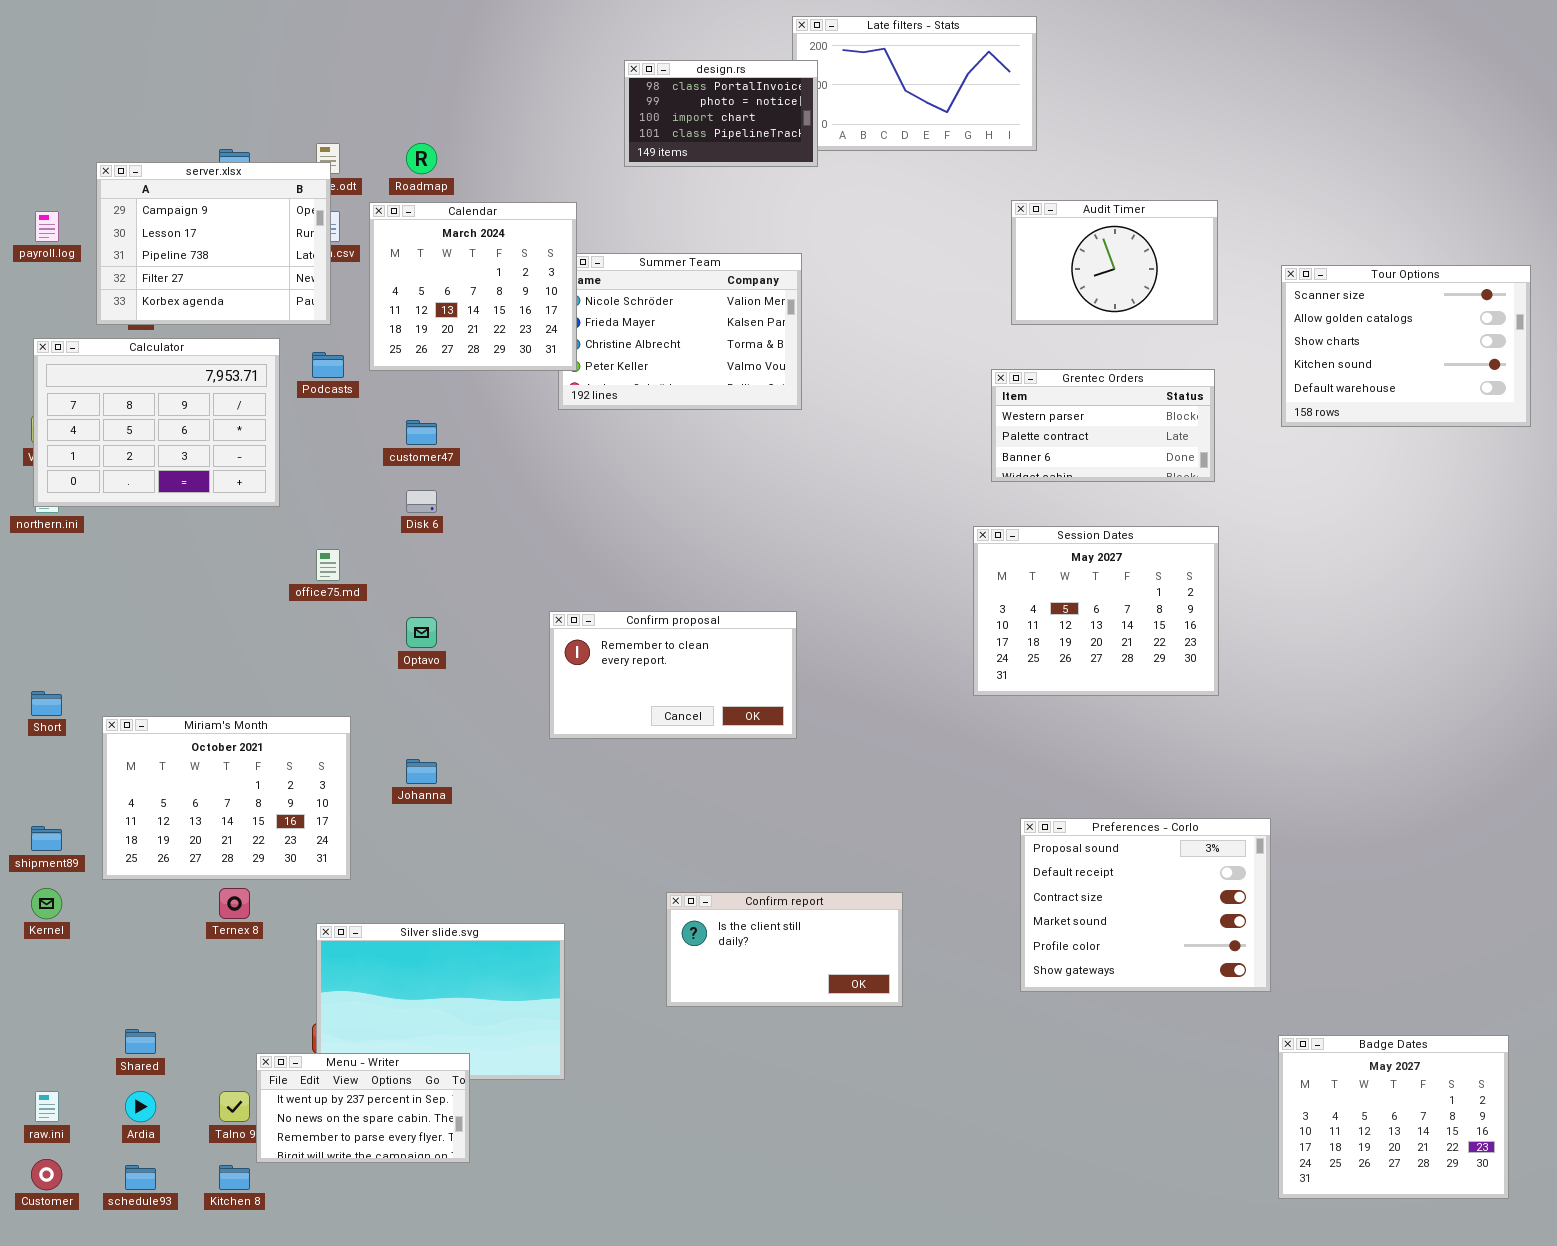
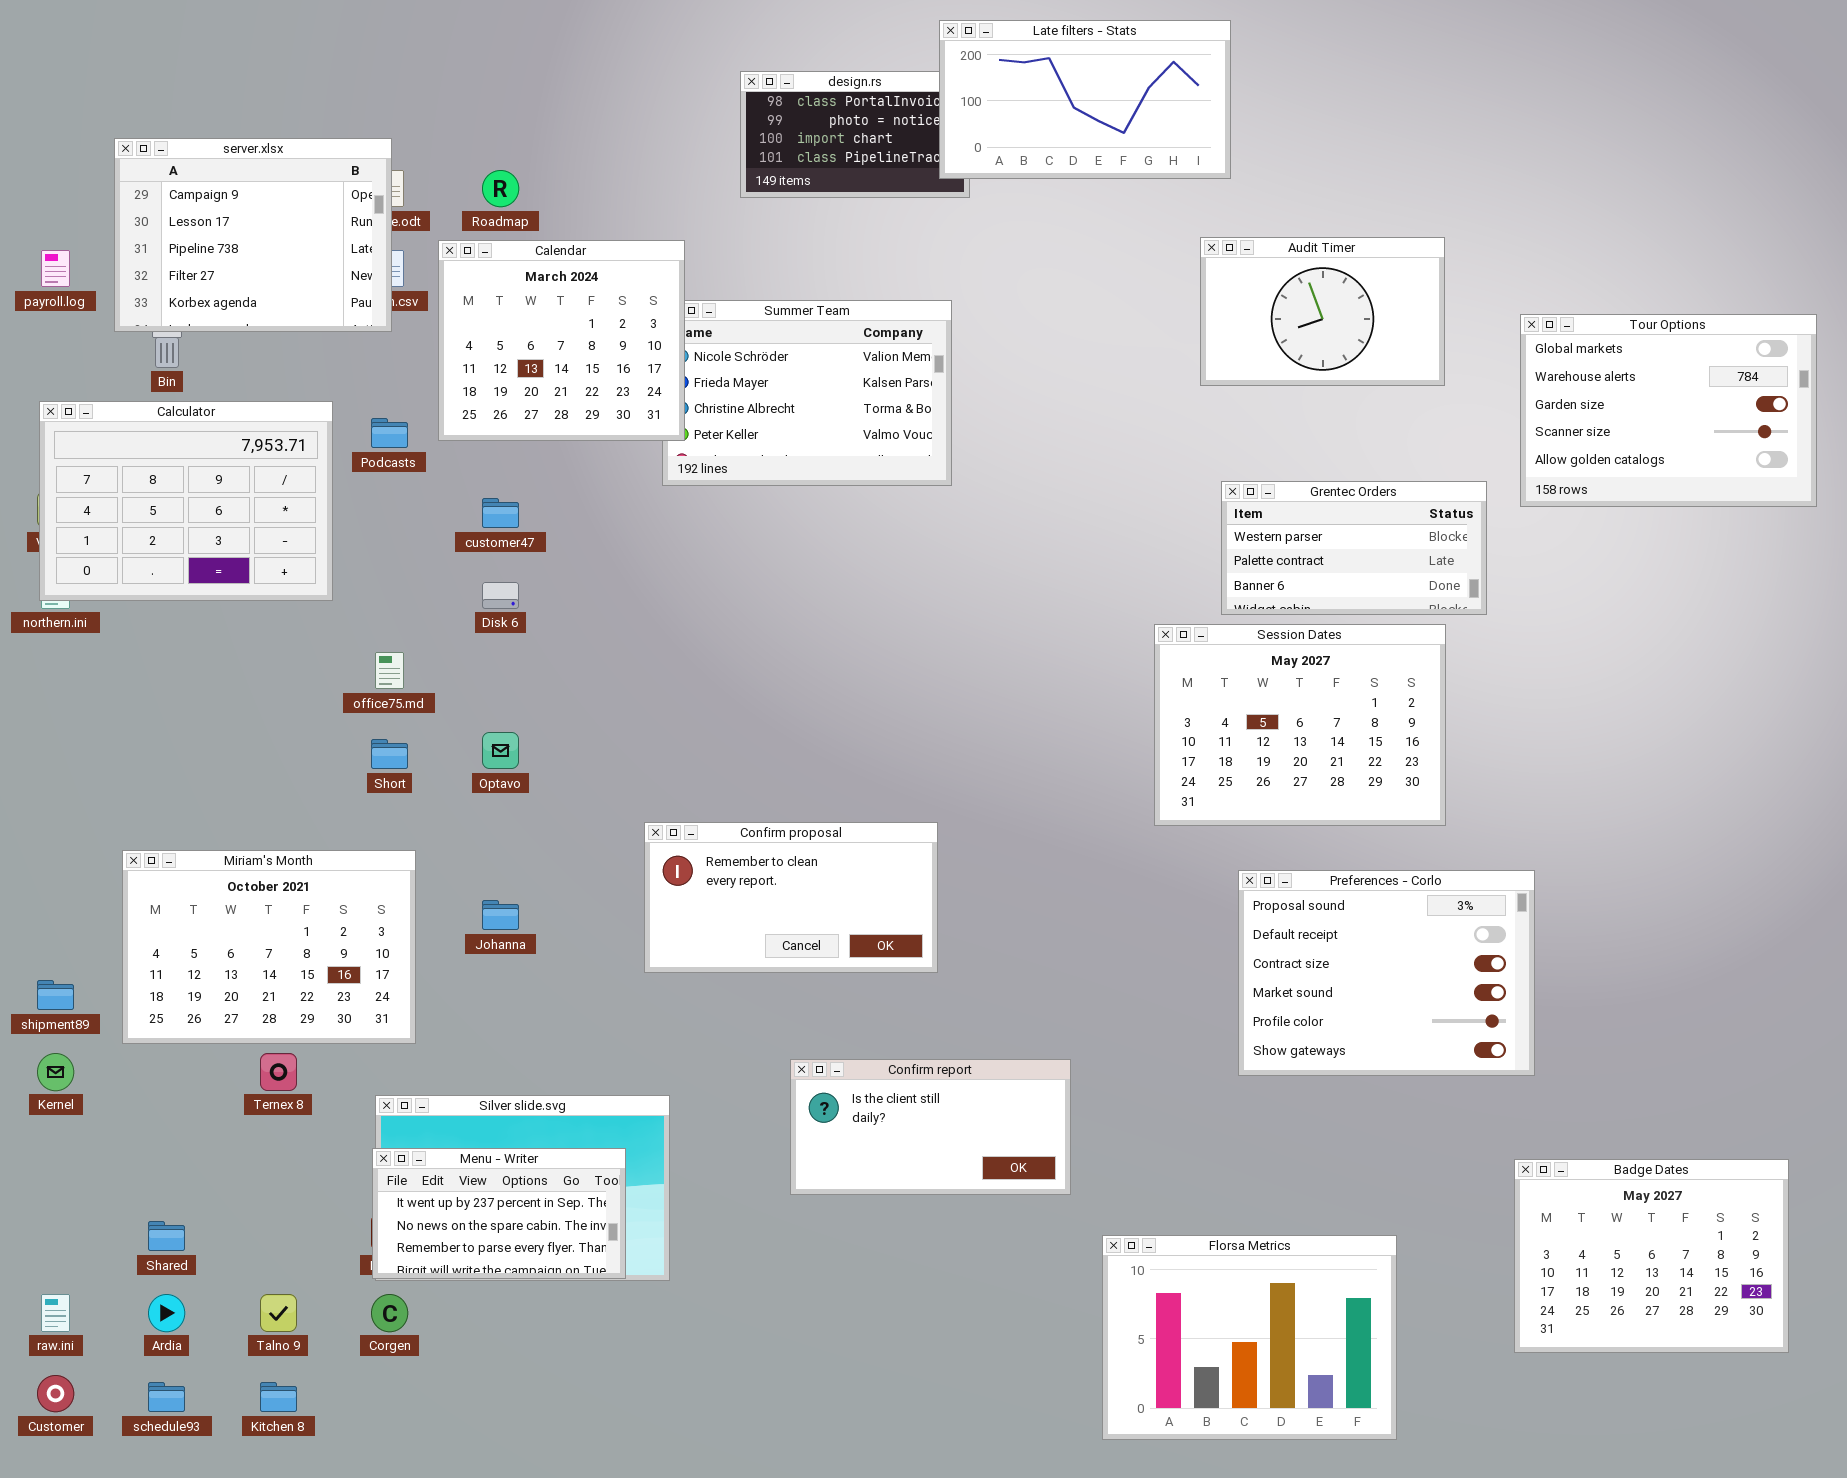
Late filters - Stats: [792,16,1037,151] -> [939,20,1231,179], raised
server.xlsx: [96,162,331,325] -> [114,138,392,332], moved
Tour Options: [1281,265,1531,427] -> [1520,314,1817,507], scrolled up 3 rows
Grentec Orders: [991,369,1215,482] -> [1221,481,1487,615], moved
Confirm proposal: [549,611,797,739] -> [644,822,938,973], moved
Short: [31,691,62,716] -> [371,739,408,769], moved
Preferences - Corlo: [1020,818,1271,992] -> [1238,870,1535,1076], moved
Badge Dates: [1278,1035,1509,1199] -> [1514,1159,1789,1353], moved
Florsa Metrics: none -> [1102,1235,1397,1440], opened
Menu - Writer: [256,1053,470,1163] -> [372,1148,626,1279], moved

